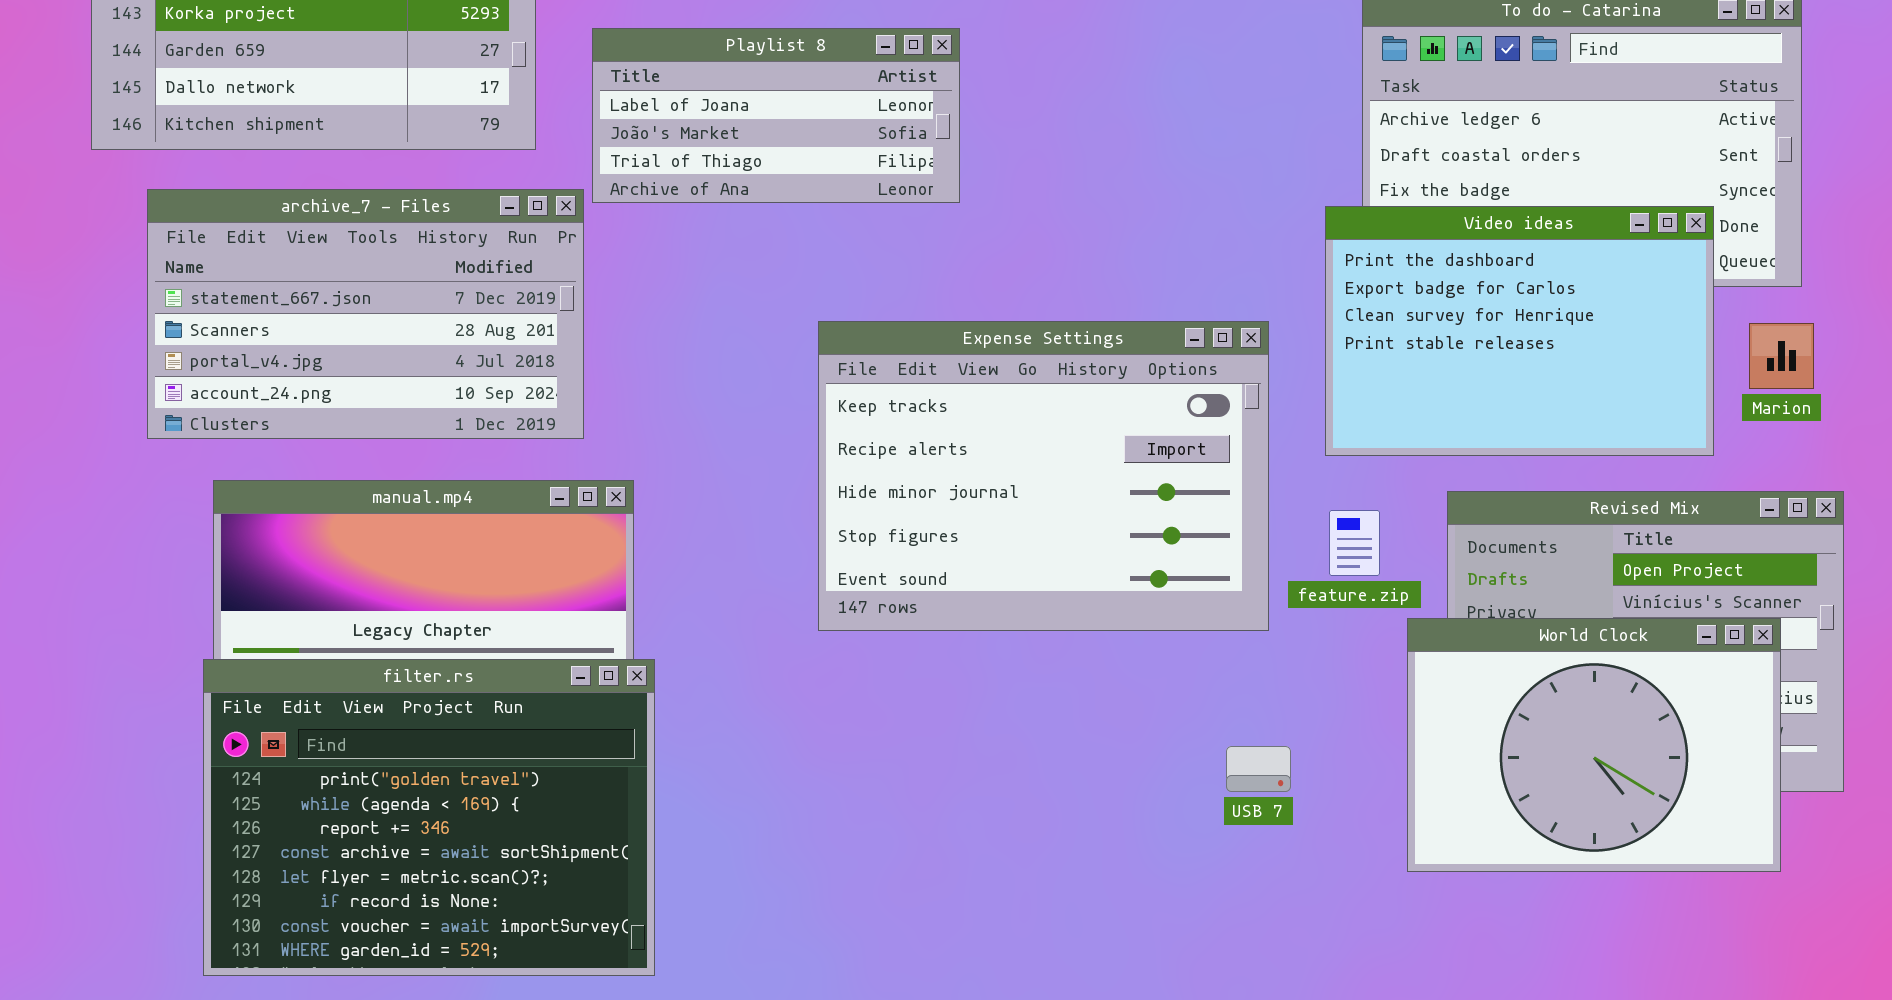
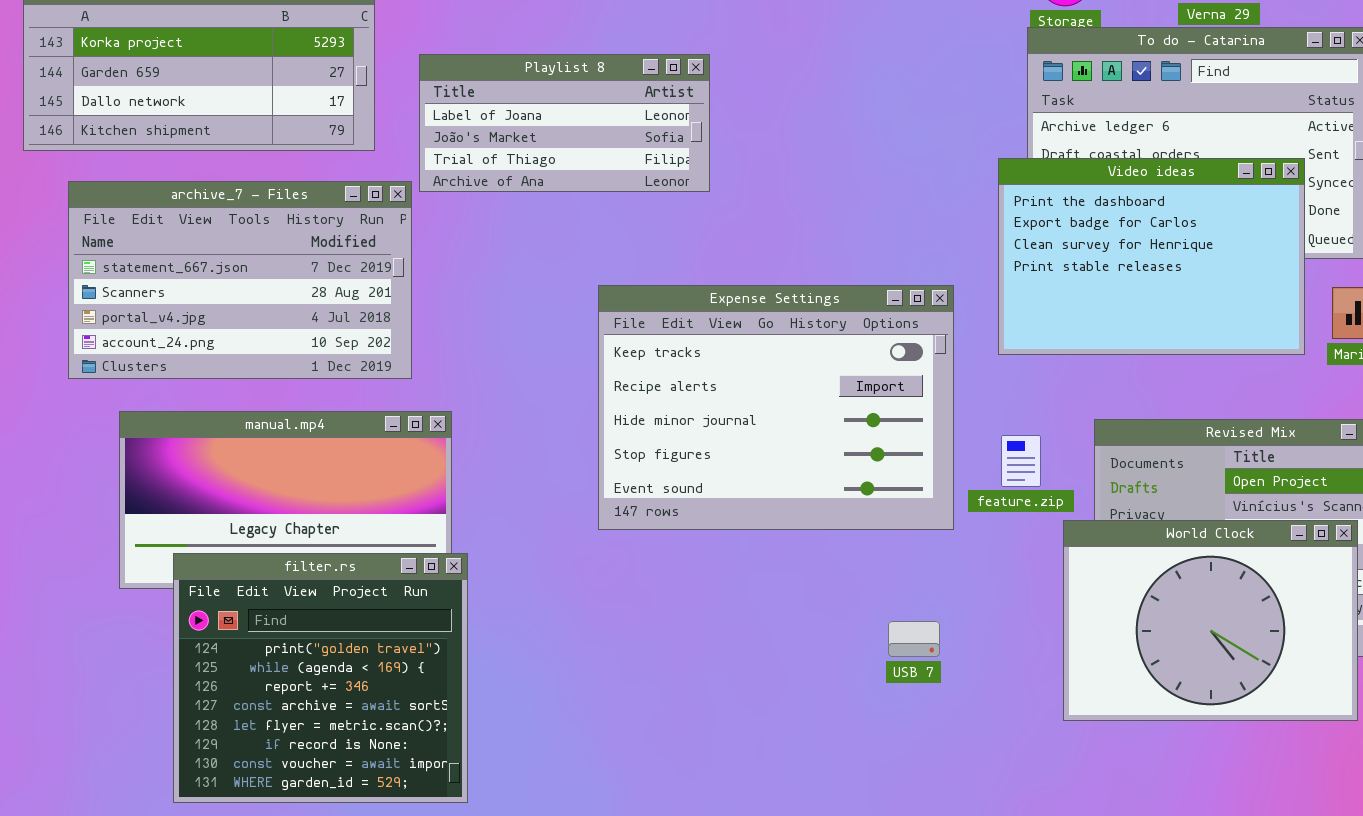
Video ideas: [1325,206,1714,456] -> [998,158,1305,355], moved
filter.rs: [203,659,655,976] -> [173,553,468,803], resized
USB 7: [1226,746,1291,792] -> [888,621,940,657], moved

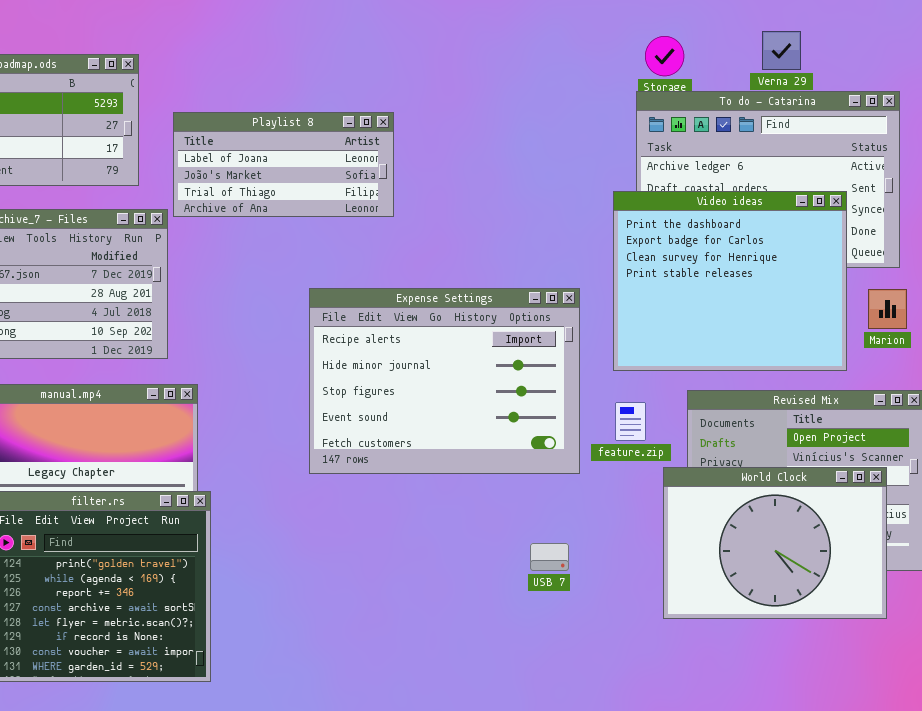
Video ideas: [998,158,1305,355] -> [613,191,847,371], resized
Expense Settings: [598,285,954,530] -> [309,288,580,474], scrolled down 1 row

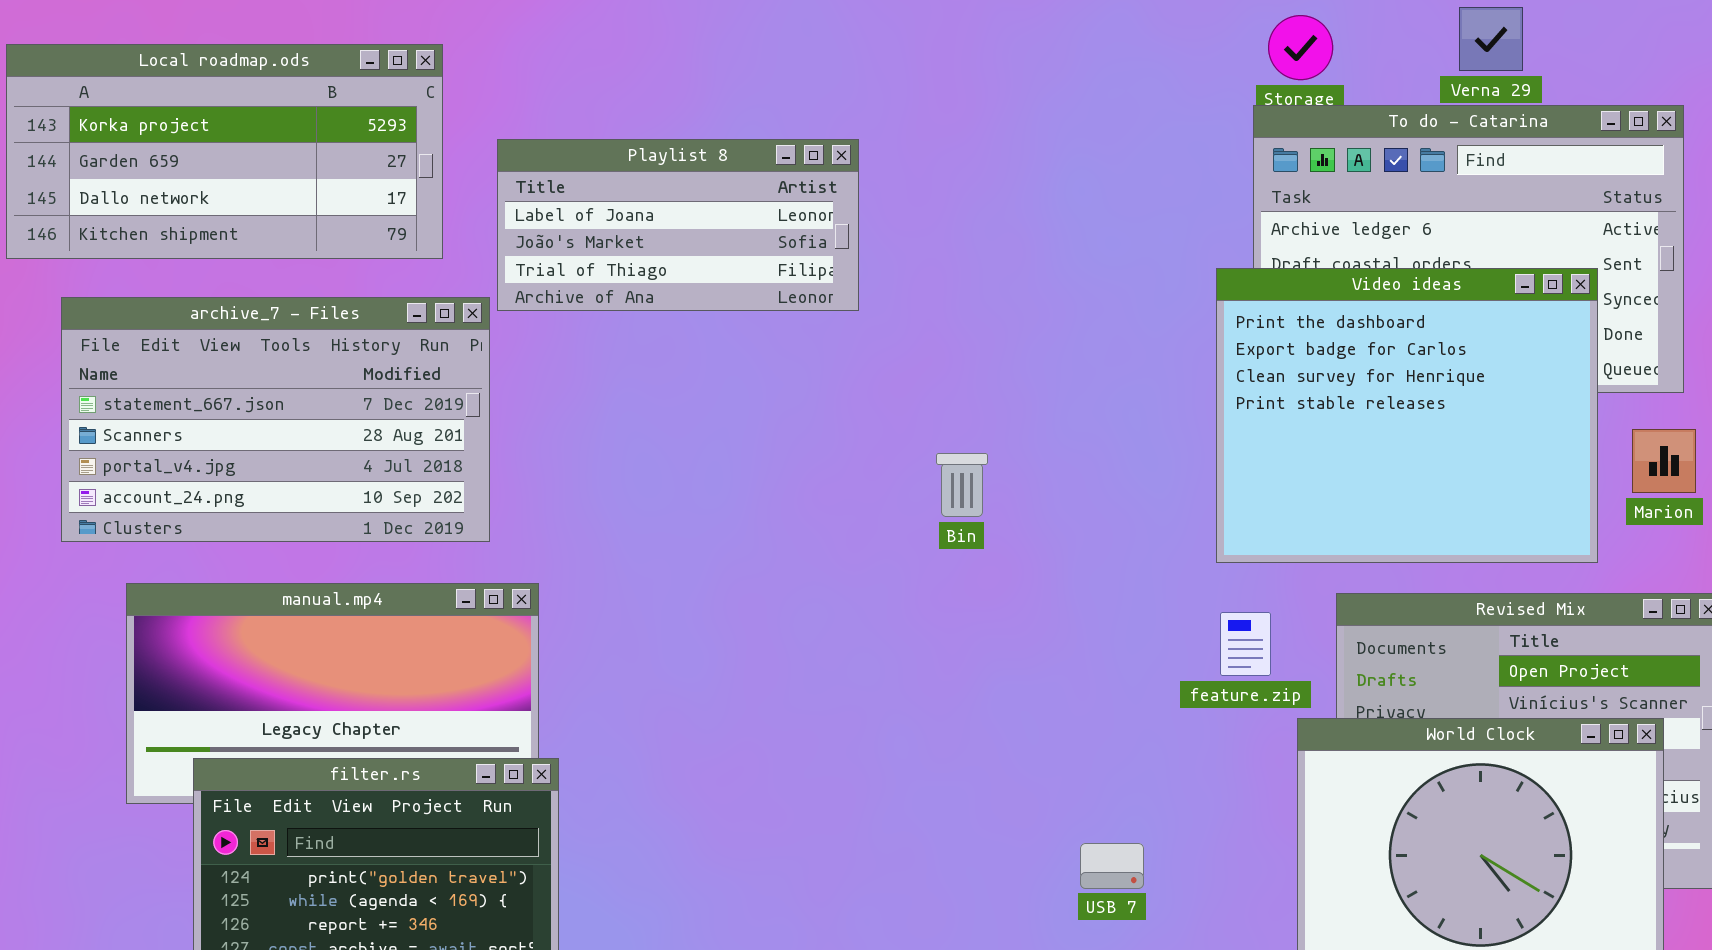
Expense Settings: [309,288,580,474] -> none, closed

